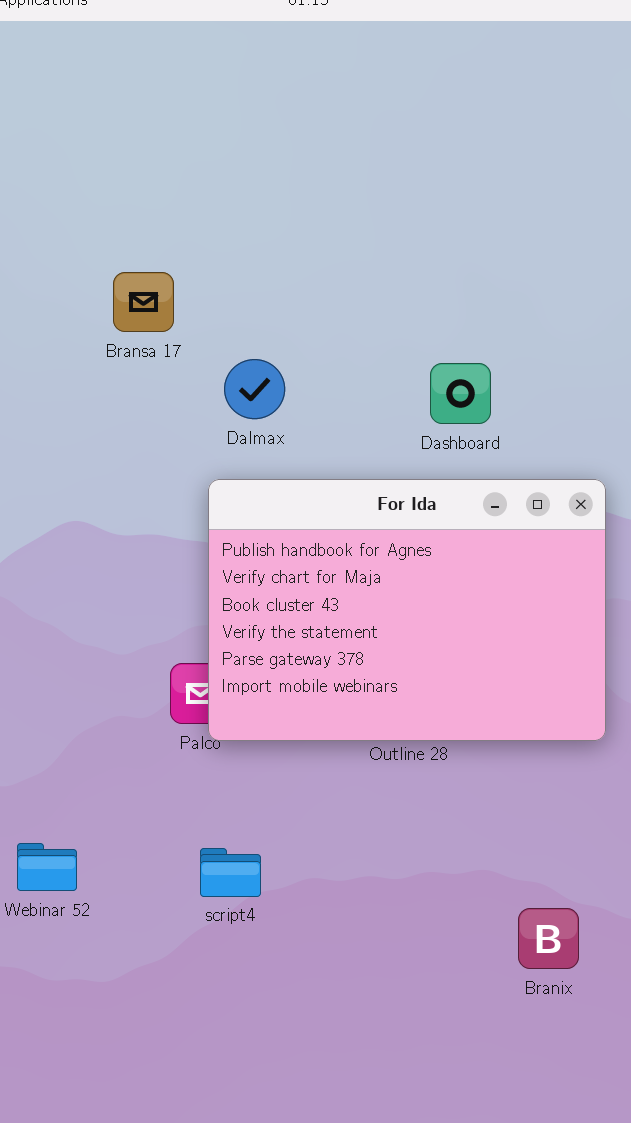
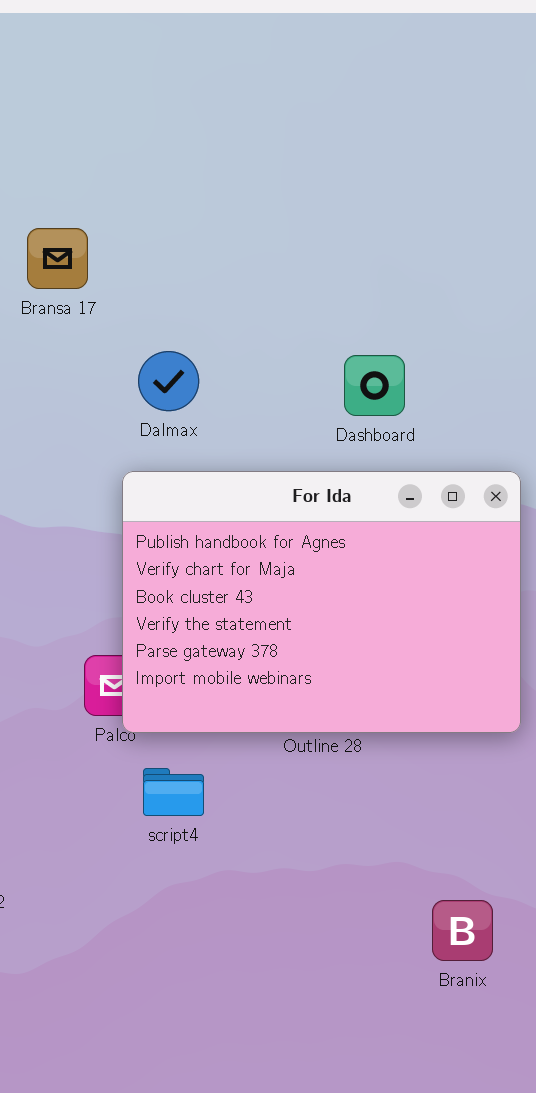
Bransa 17: [113,272,174,332] -> [27,228,88,289], moved
script4: [200,848,261,897] -> [143,768,204,816], moved

